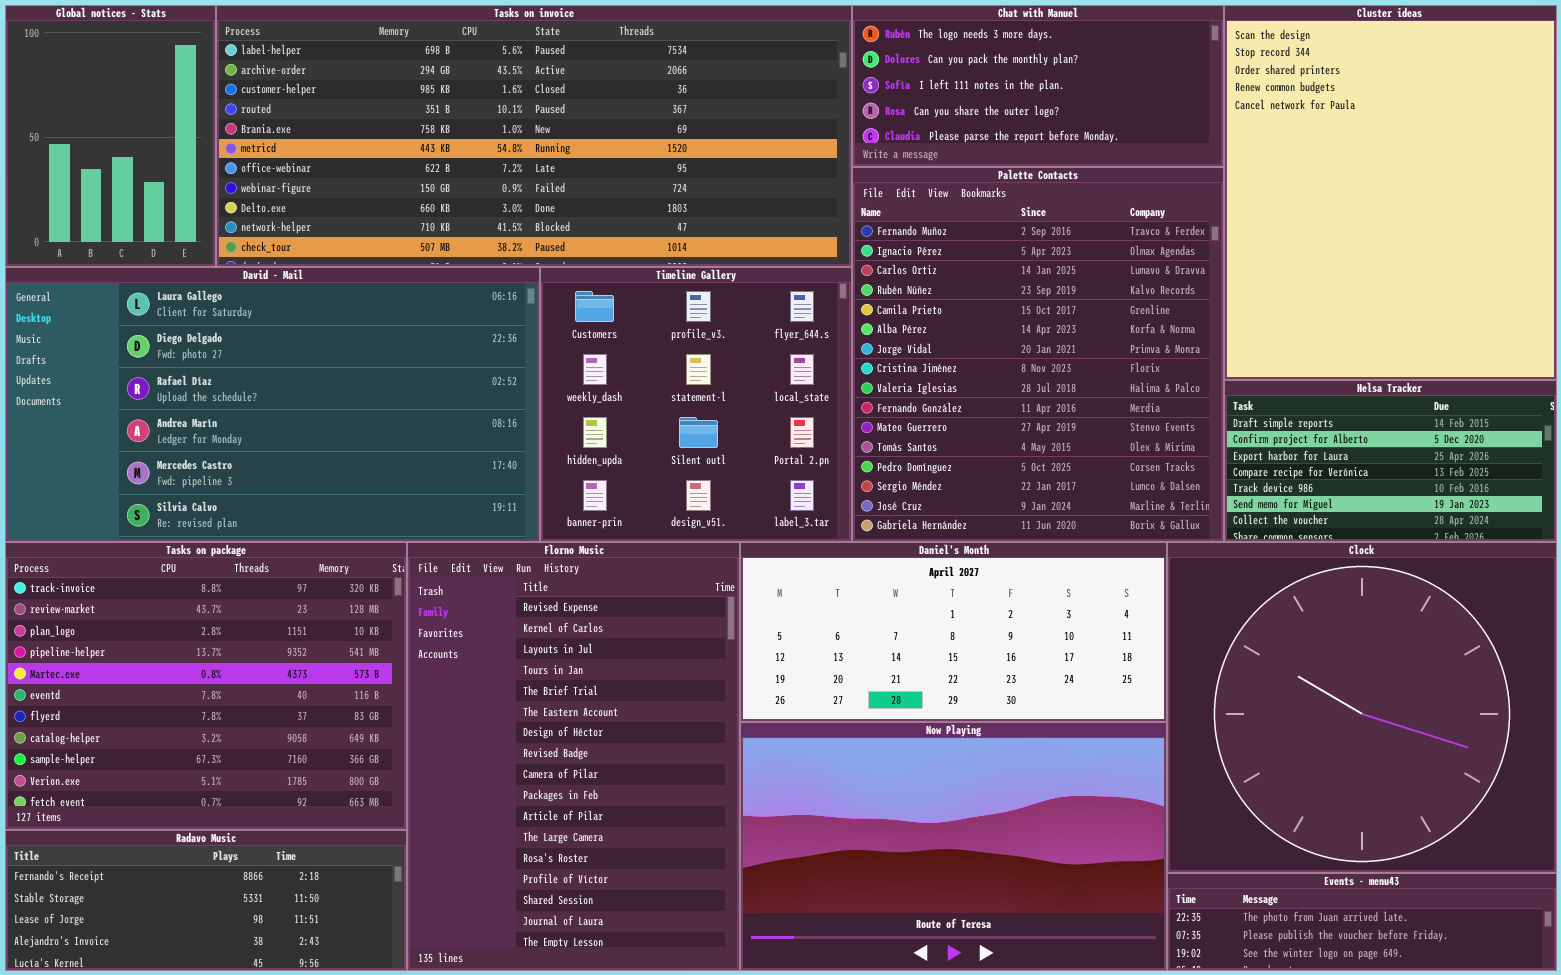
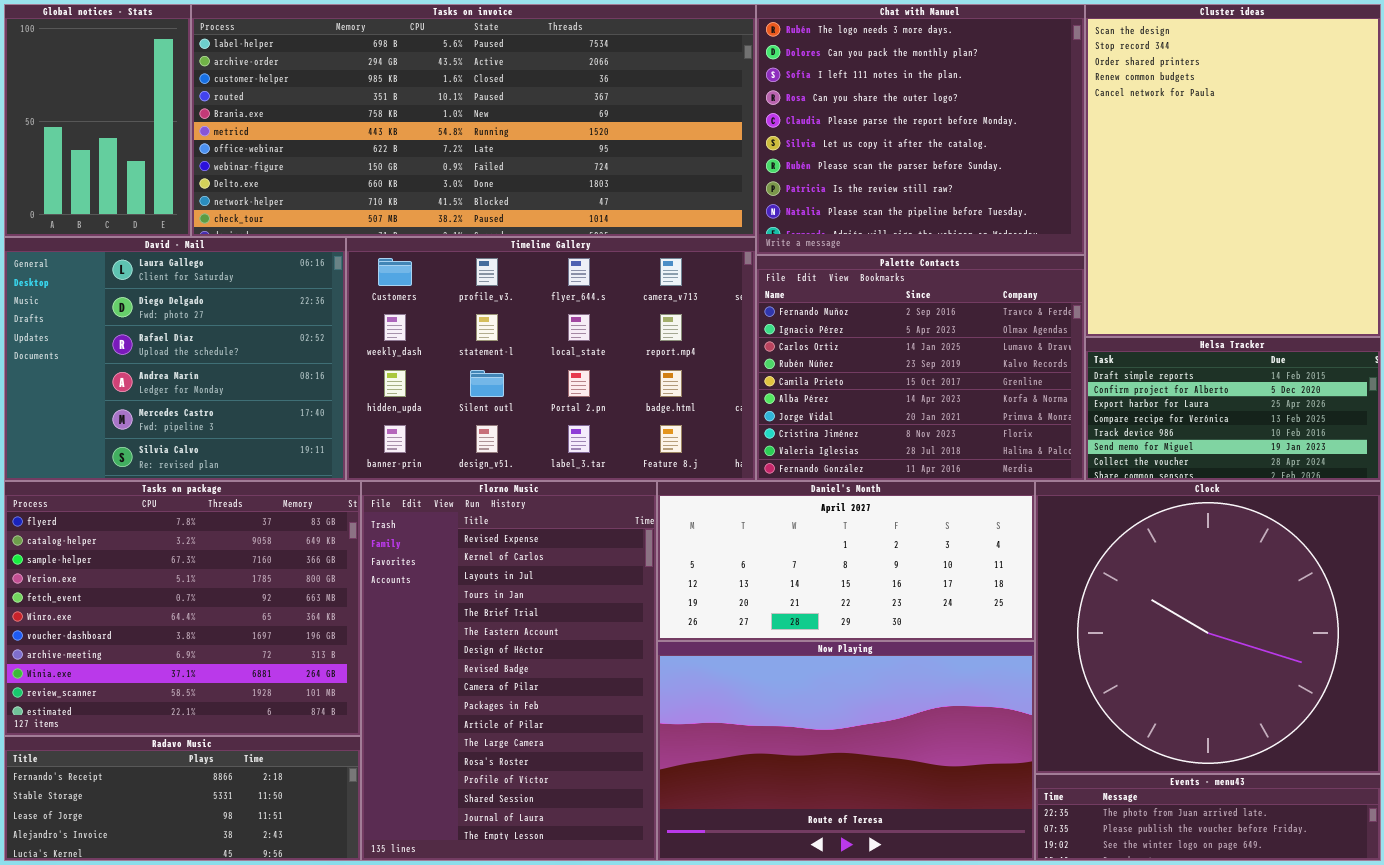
Chat with Manuel: [852,5,1224,167] -> [756,4,1085,255], resized
Palette Contacts: [852,167,1224,542] -> [756,255,1085,481], resized
David - Mail: [5,267,540,542] -> [4,237,346,481], resized
Timeline Gallery: [540,267,852,542] -> [346,237,756,481], resized
Tasks on package: [5,542,407,830] -> [4,481,361,736], scrolled down 6 rows

